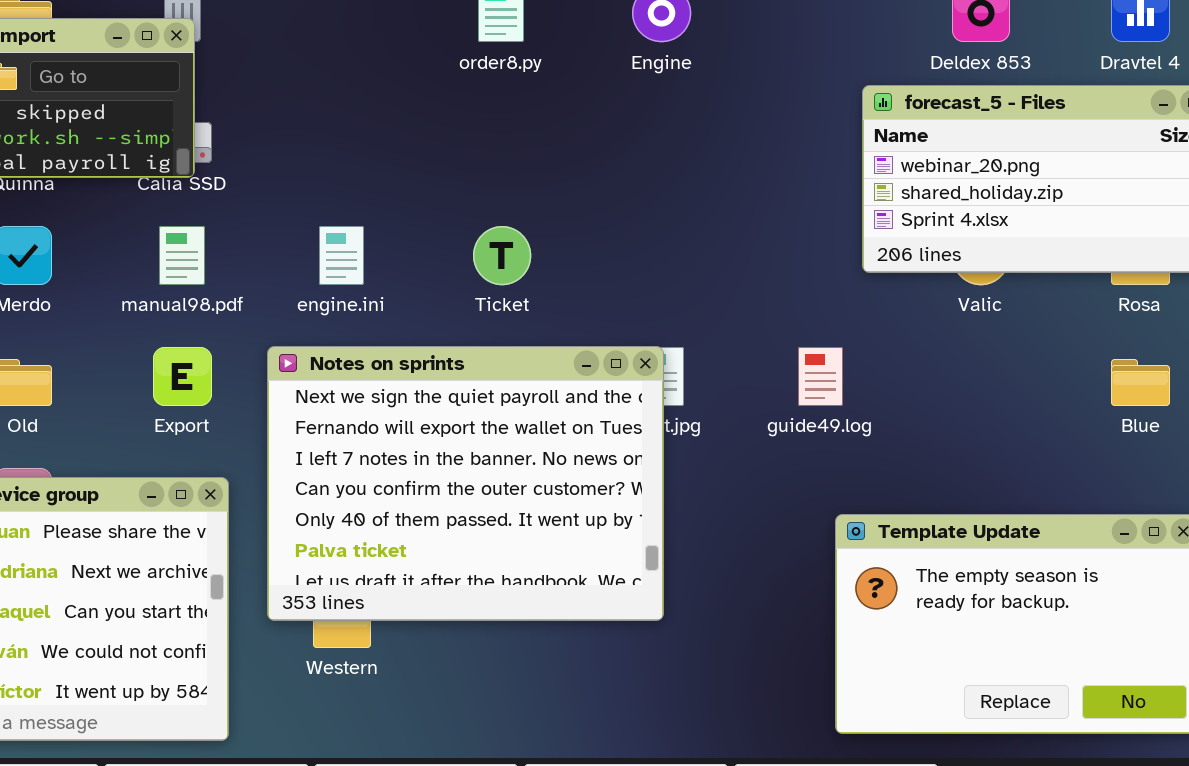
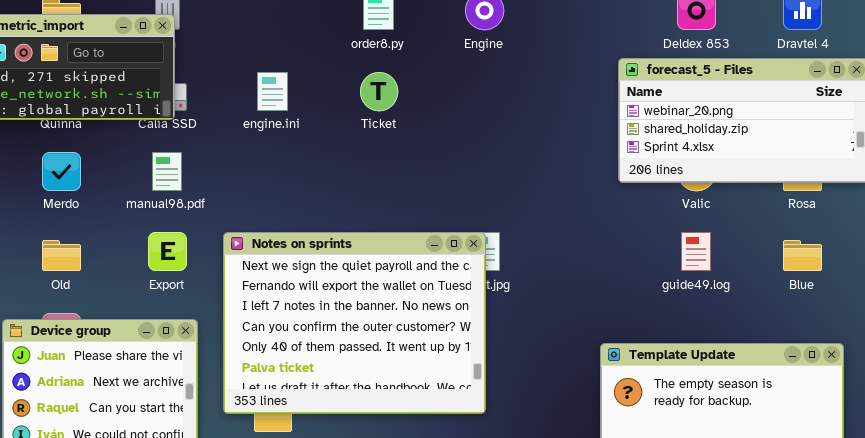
engine.ini: [319,226,364,285] -> [257,72,288,111], moved
Ticket: [473,226,531,285] -> [360,72,398,111], moved
guide49.log: [798,347,843,406] -> [681,232,711,271], moved

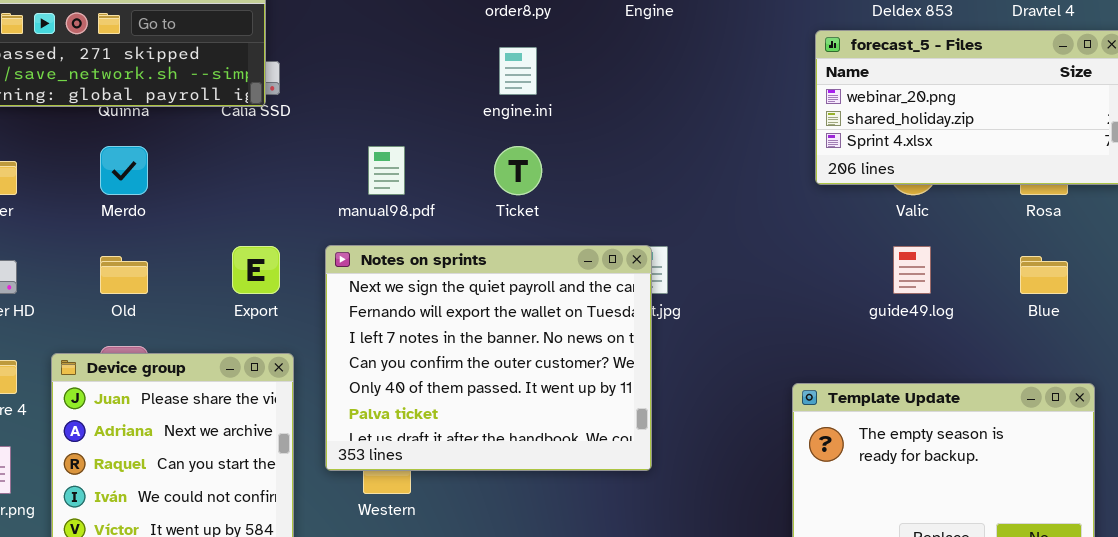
engine.ini: [257,72,288,111] -> [499,47,537,95], moved
Ticket: [360,72,398,111] -> [494,146,542,195], moved
manual98.pdf: [152,152,182,191] -> [368,146,405,195], moved

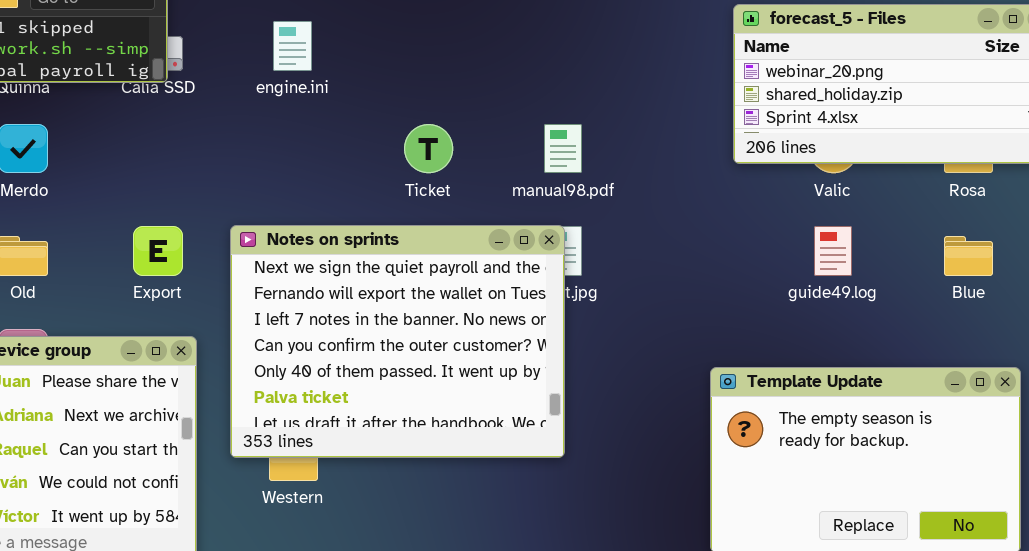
engine.ini: [499,47,537,95] -> [273,21,312,71], moved
manual98.pdf: [368,146,405,195] -> [544,124,582,173], moved

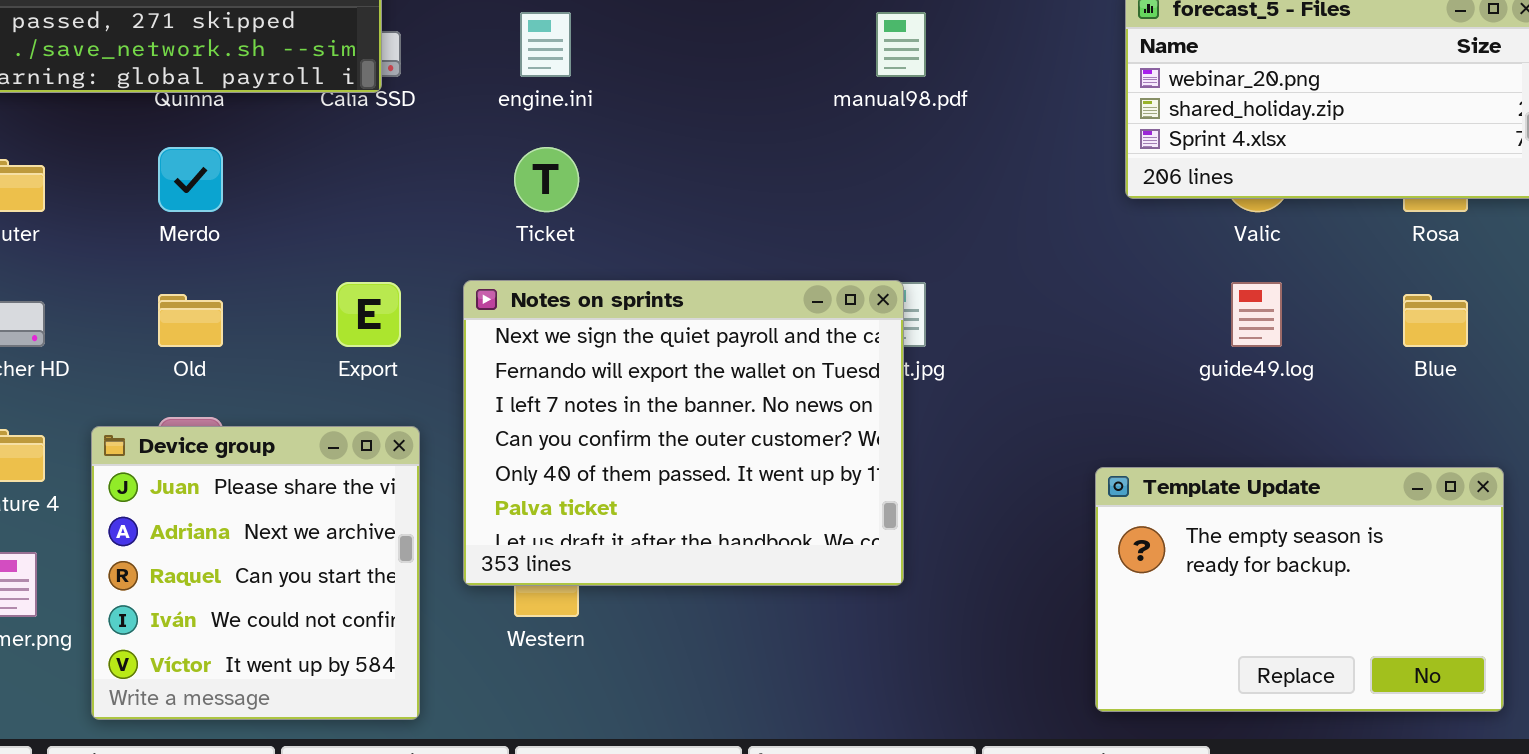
Ticket: [404,124,453,173] -> [514,147,579,212], moved
manual98.pdf: [544,124,582,173] -> [876,12,926,77], moved

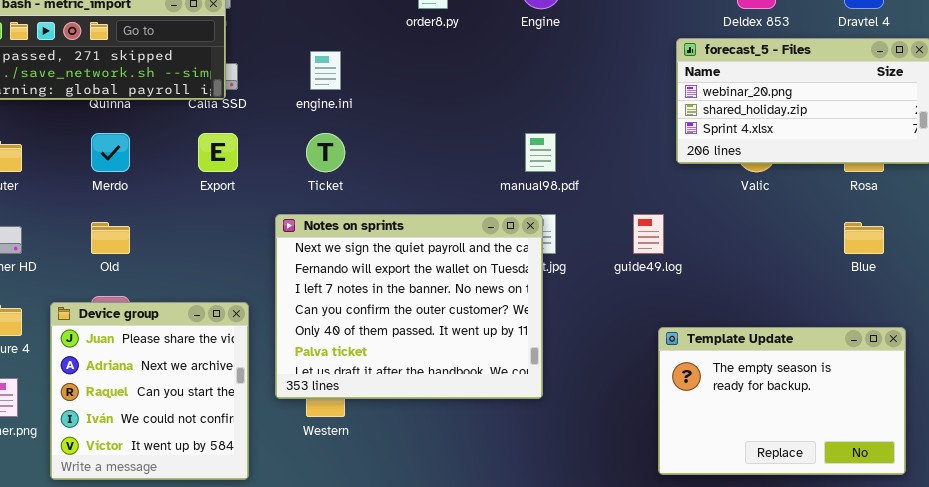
manual98.pdf: [876,12,926,77] -> [525,133,556,172], moved
Export: [336,282,401,347] -> [198,133,238,172], moved
guide49.log: [1231,282,1282,347] -> [633,214,664,254], moved

